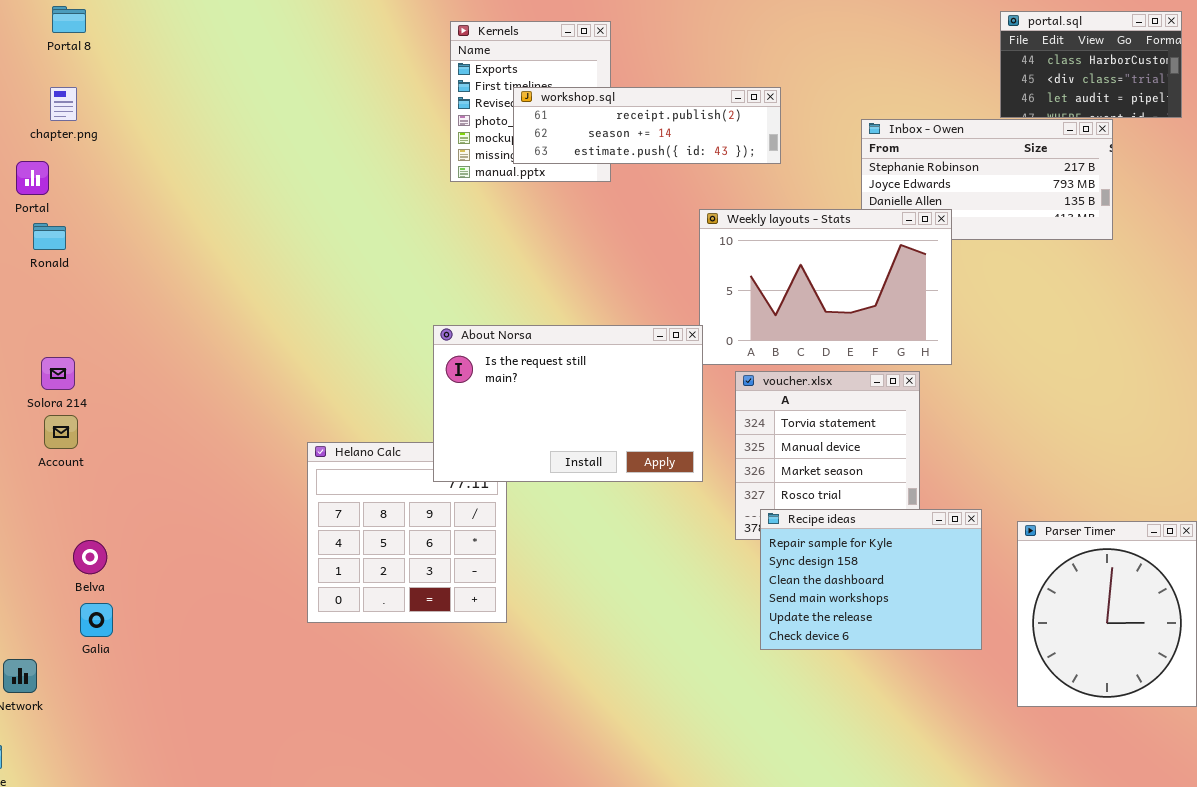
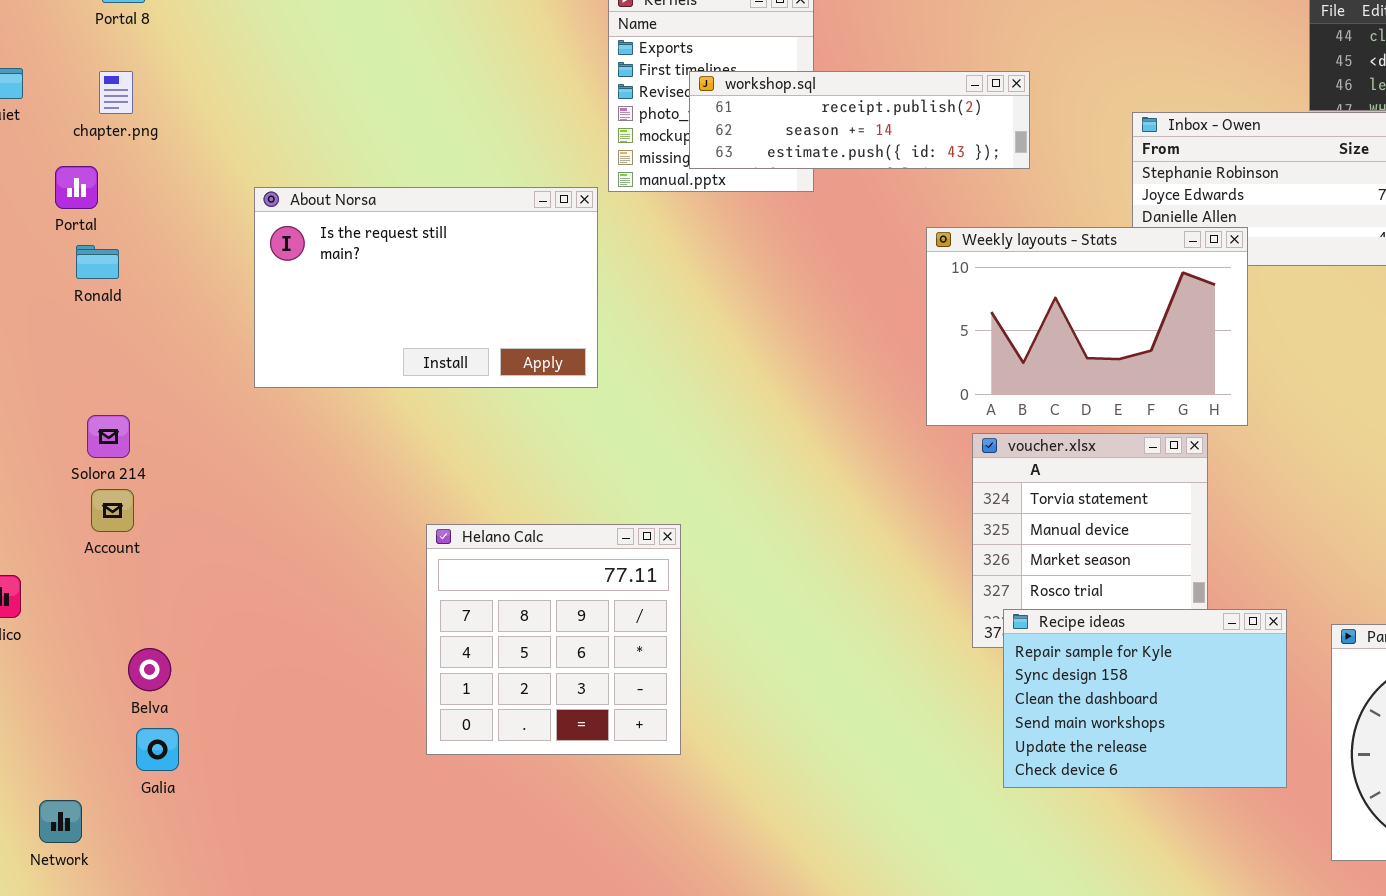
About Norsa: [433,325,703,482] -> [254,187,598,388], moved

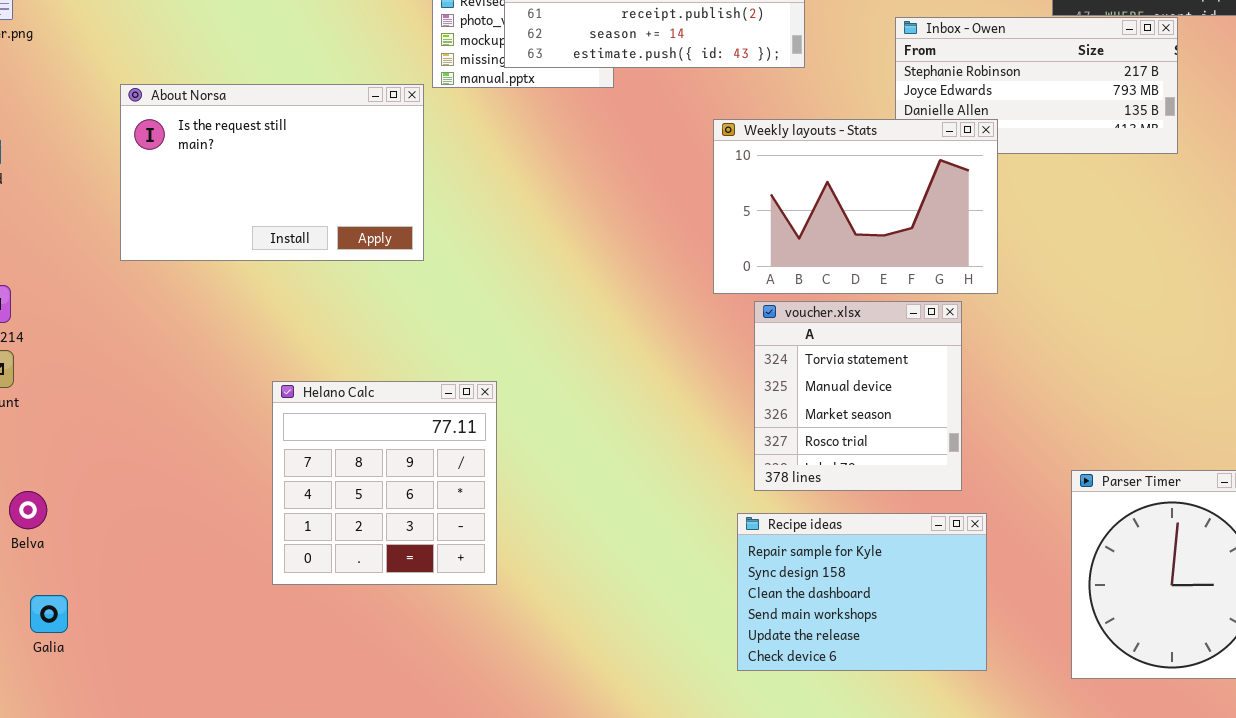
Recipe ideas: [1003,609,1287,788] -> [737,513,987,671], moved
Galia: [136,728,179,771] -> [30,595,68,633], moved

